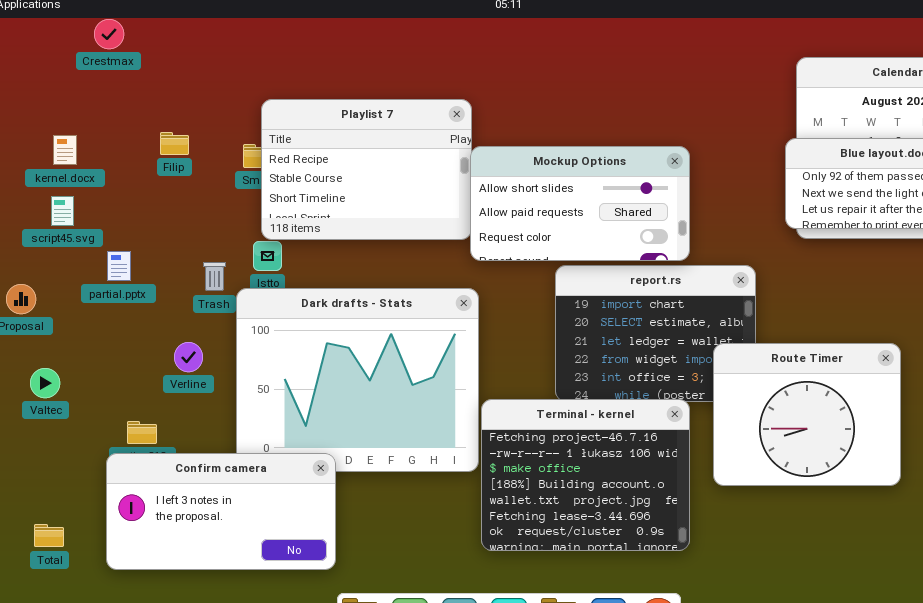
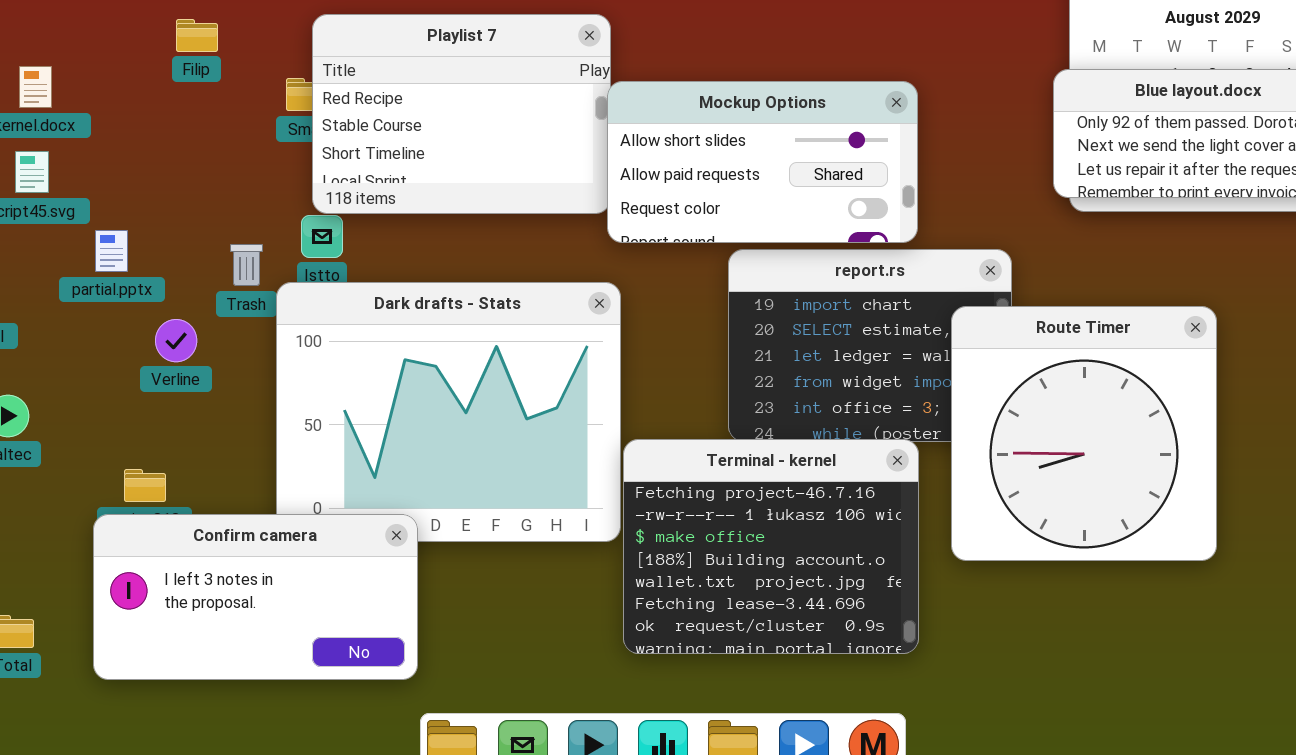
Filip: [160,132,189,155] -> [176,19,218,52], moved
Verline: [174,342,203,372] -> [155,319,197,362], moved
Route Timer: [713,343,901,486] -> [951,306,1217,561], resized

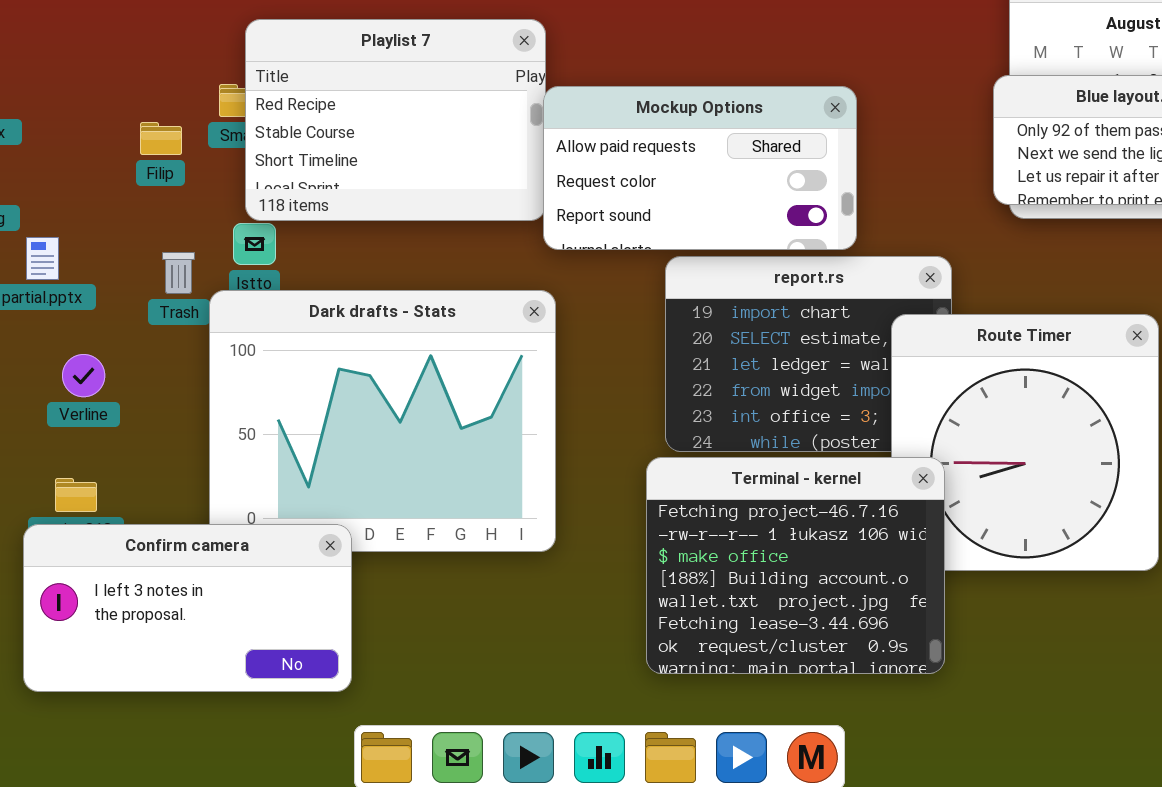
Filip: [176,19,218,52] -> [140,122,182,155], moved
Mockup Options: [607,81,918,243] -> [543,86,857,250], scrolled down 1 row
Verline: [155,319,197,362] -> [62,354,105,397], moved
Terminal - kernel: [623,439,919,654] -> [646,457,945,674], moved

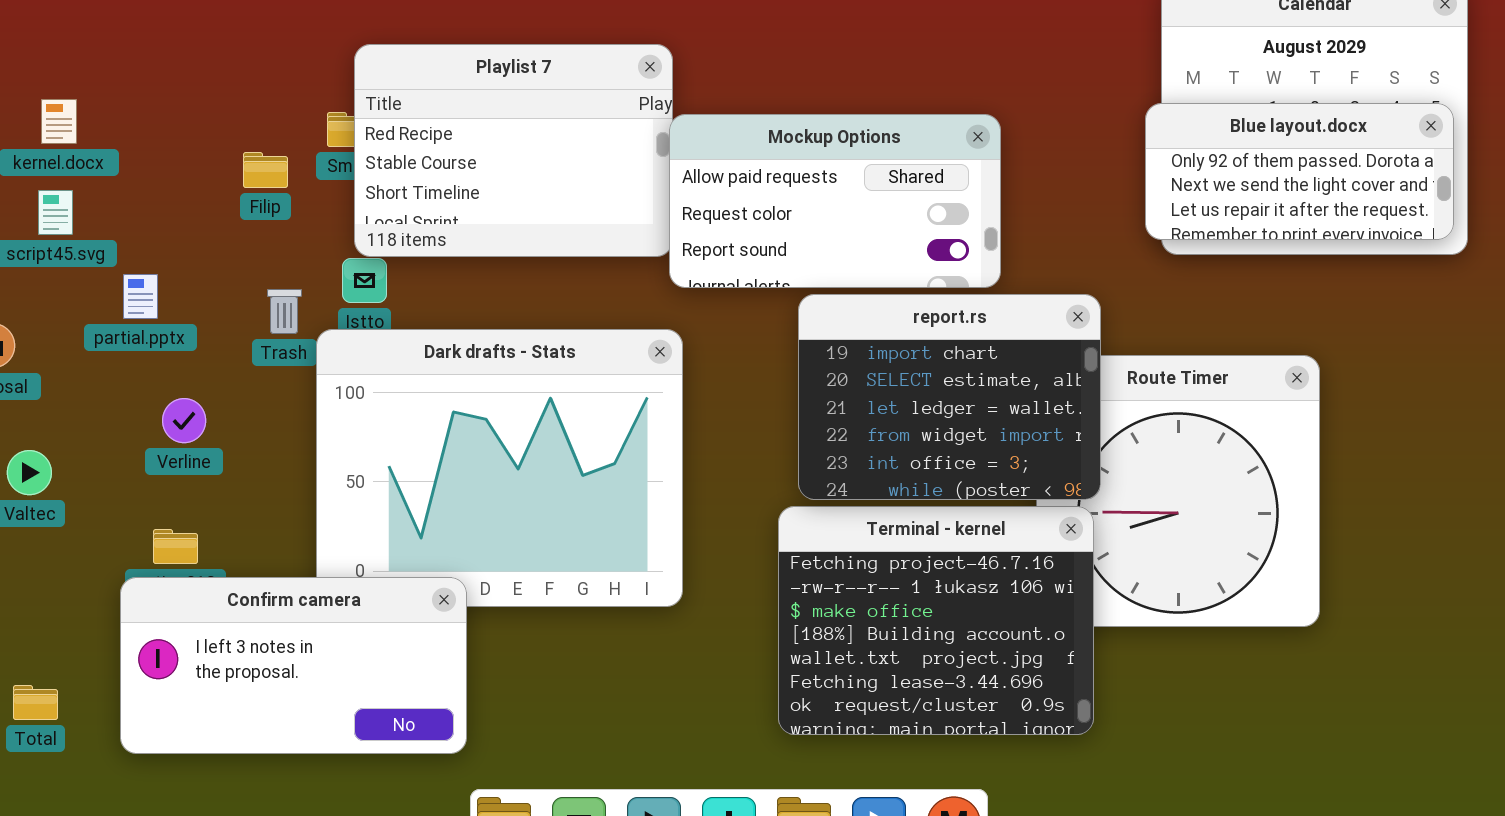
report.rs: [665,256,952,452] -> [798,294,1101,500], raised

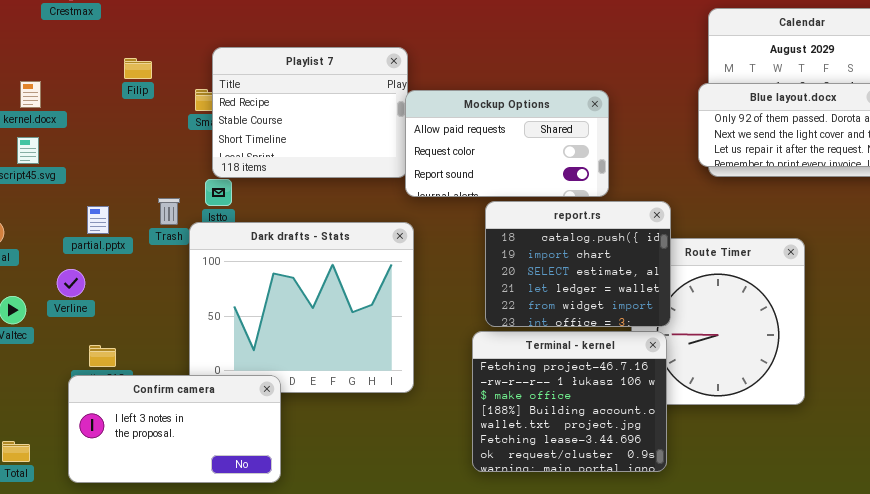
Filip: [243,152,288,188] -> [124,58,152,79], moved
partial.pptx: [123,274,158,319] -> [87,206,109,234], moved
report.rs: [798,294,1101,500] -> [485,201,671,327], scrolled up 1 row
Verline: [162,398,206,443] -> [57,269,85,297], moved

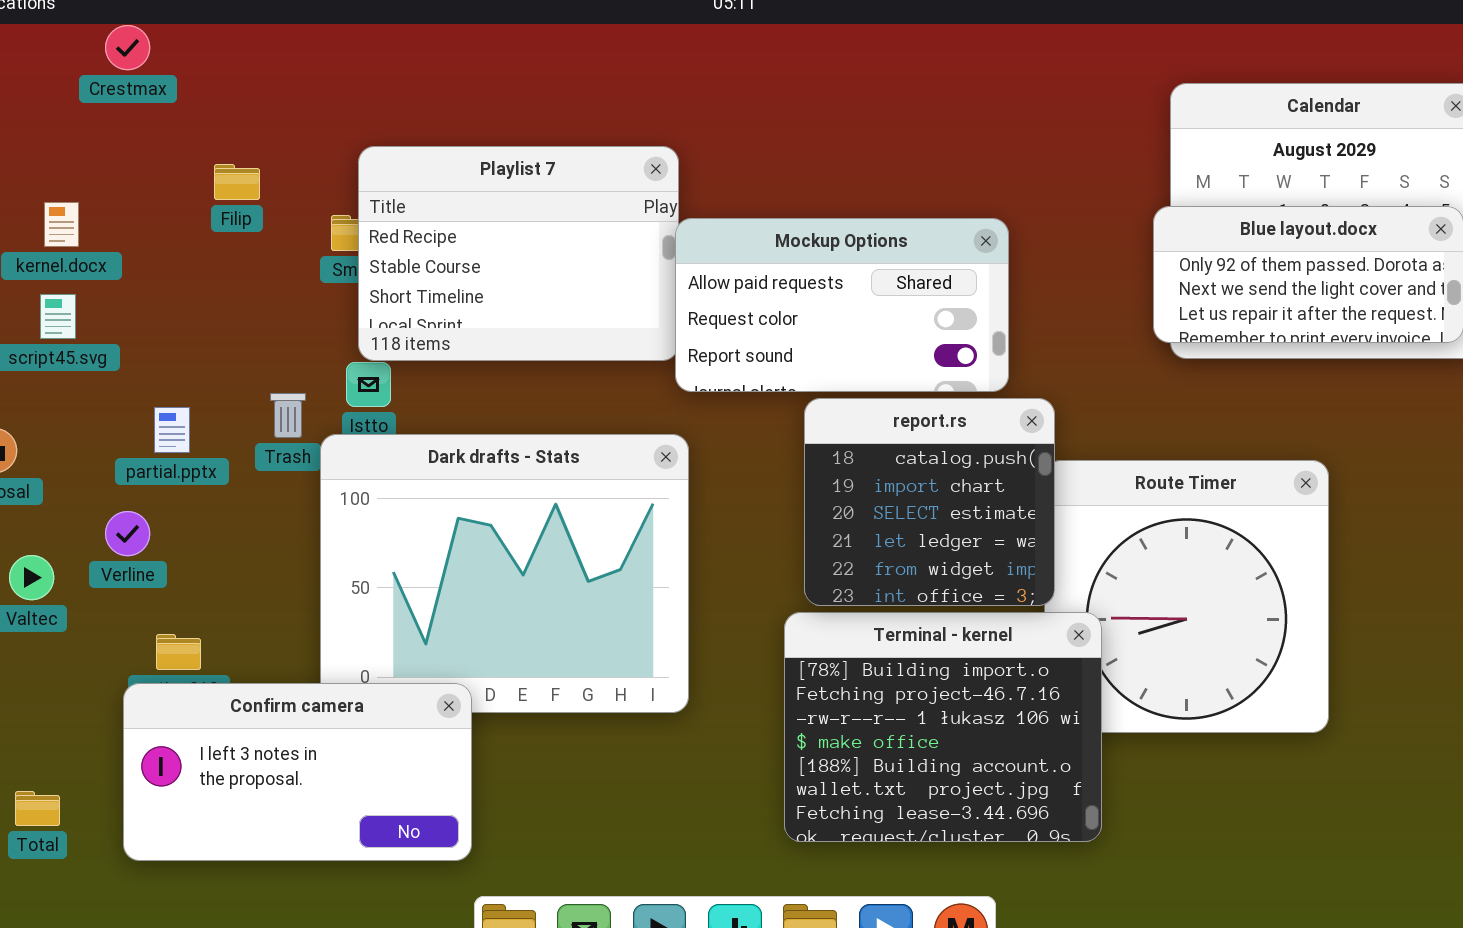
report.rs: [485,201,671,327] -> [804,398,1055,606], resized
Terminal - kernel: [472,331,667,472] -> [784,612,1102,842], scrolled up 1 row

